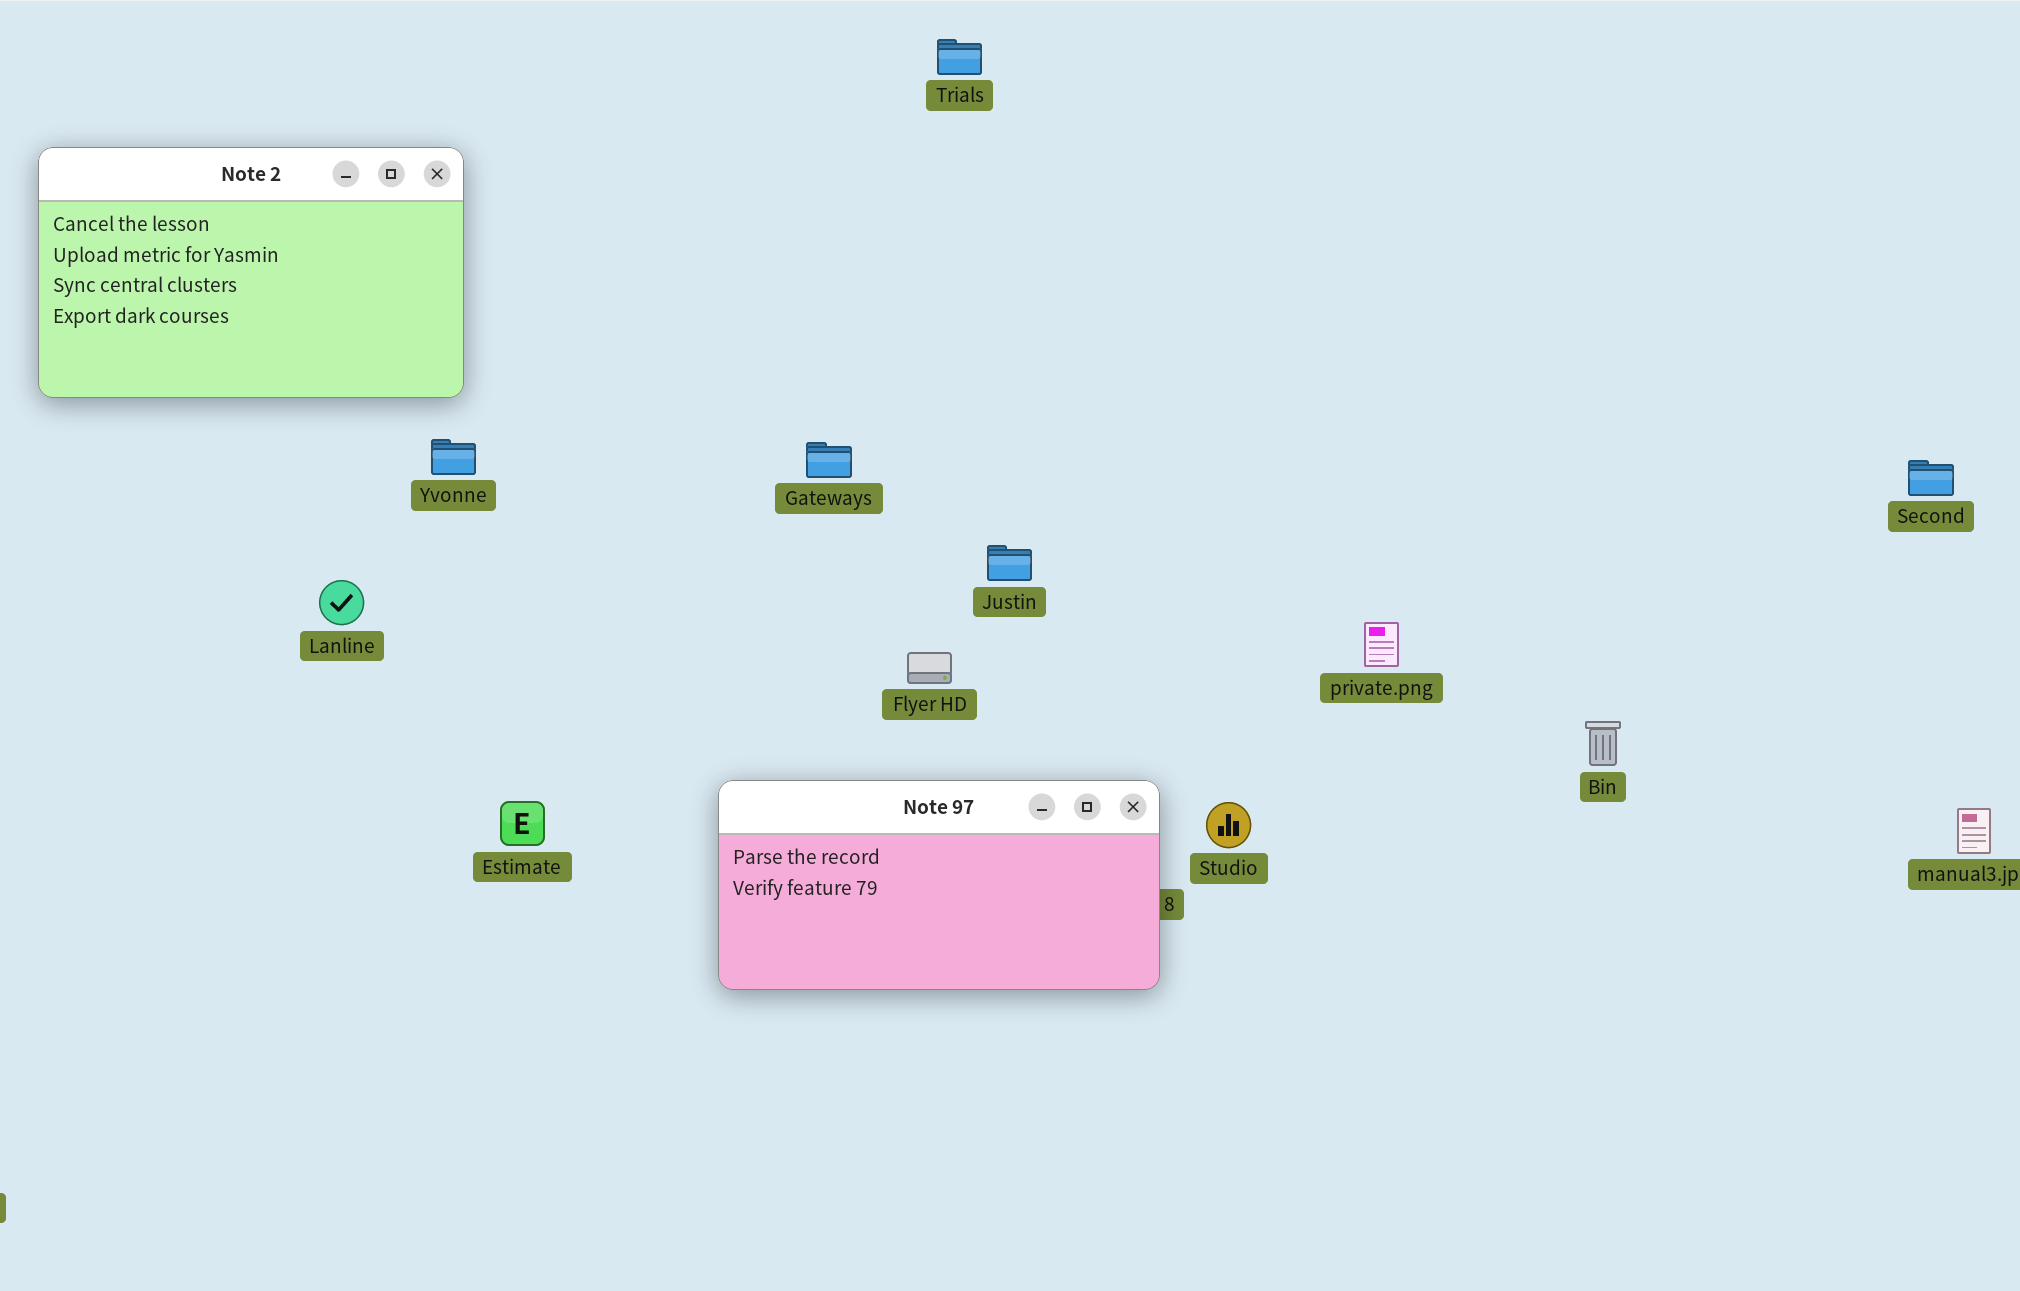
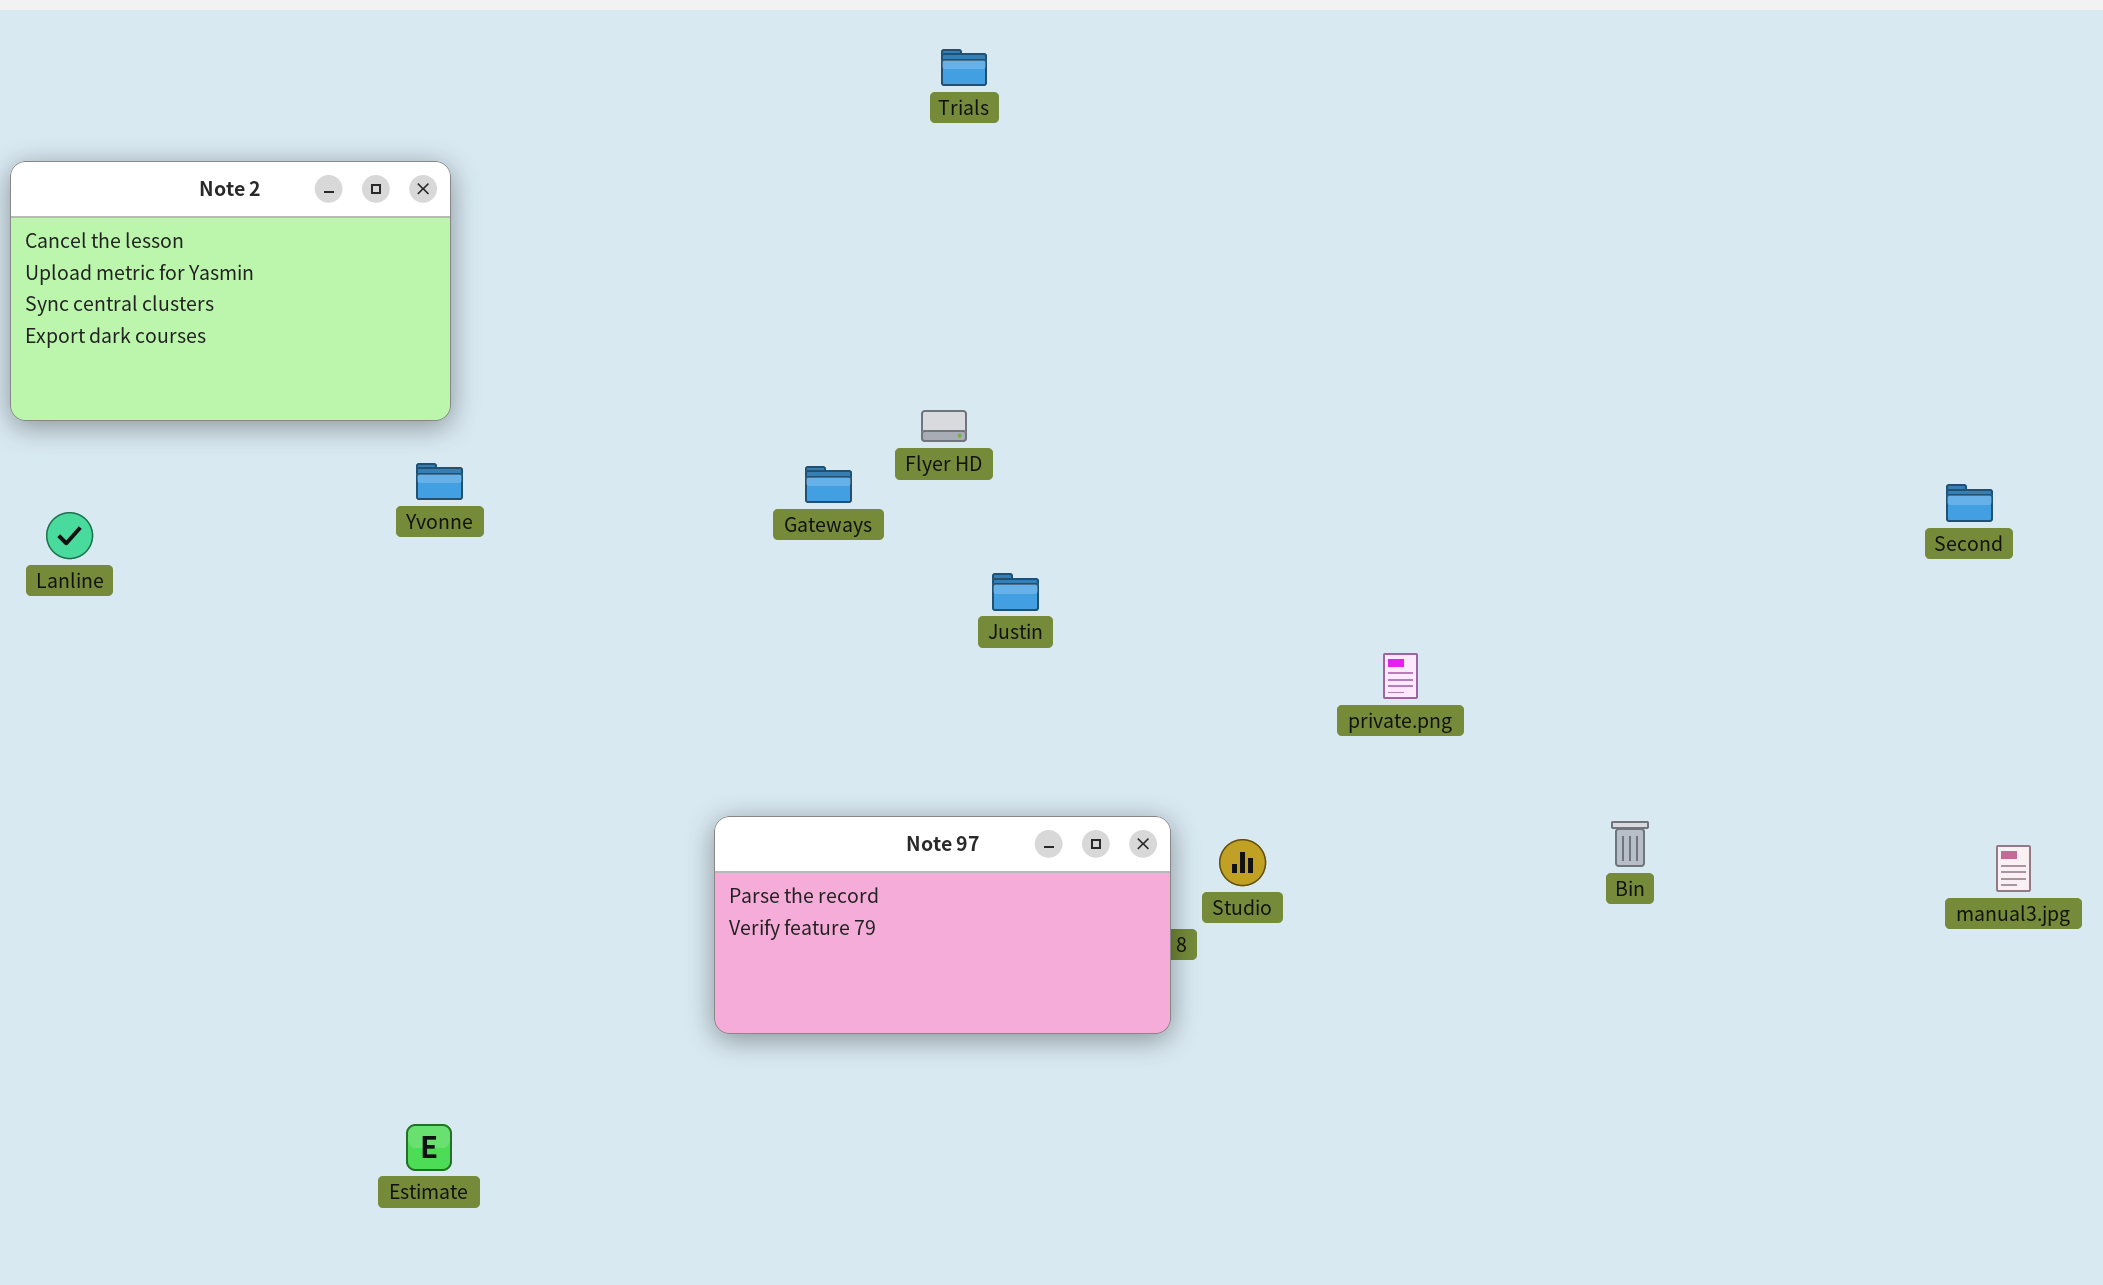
Lanline: [319,580,364,625] -> [46,512,93,559], moved
Flyer HD: [907,652,952,684] -> [921,410,967,442], moved
Bin: [1585,721,1621,766] -> [1611,821,1649,867], moved
Estimate: [500,801,545,846] -> [406,1124,452,1171], moved

